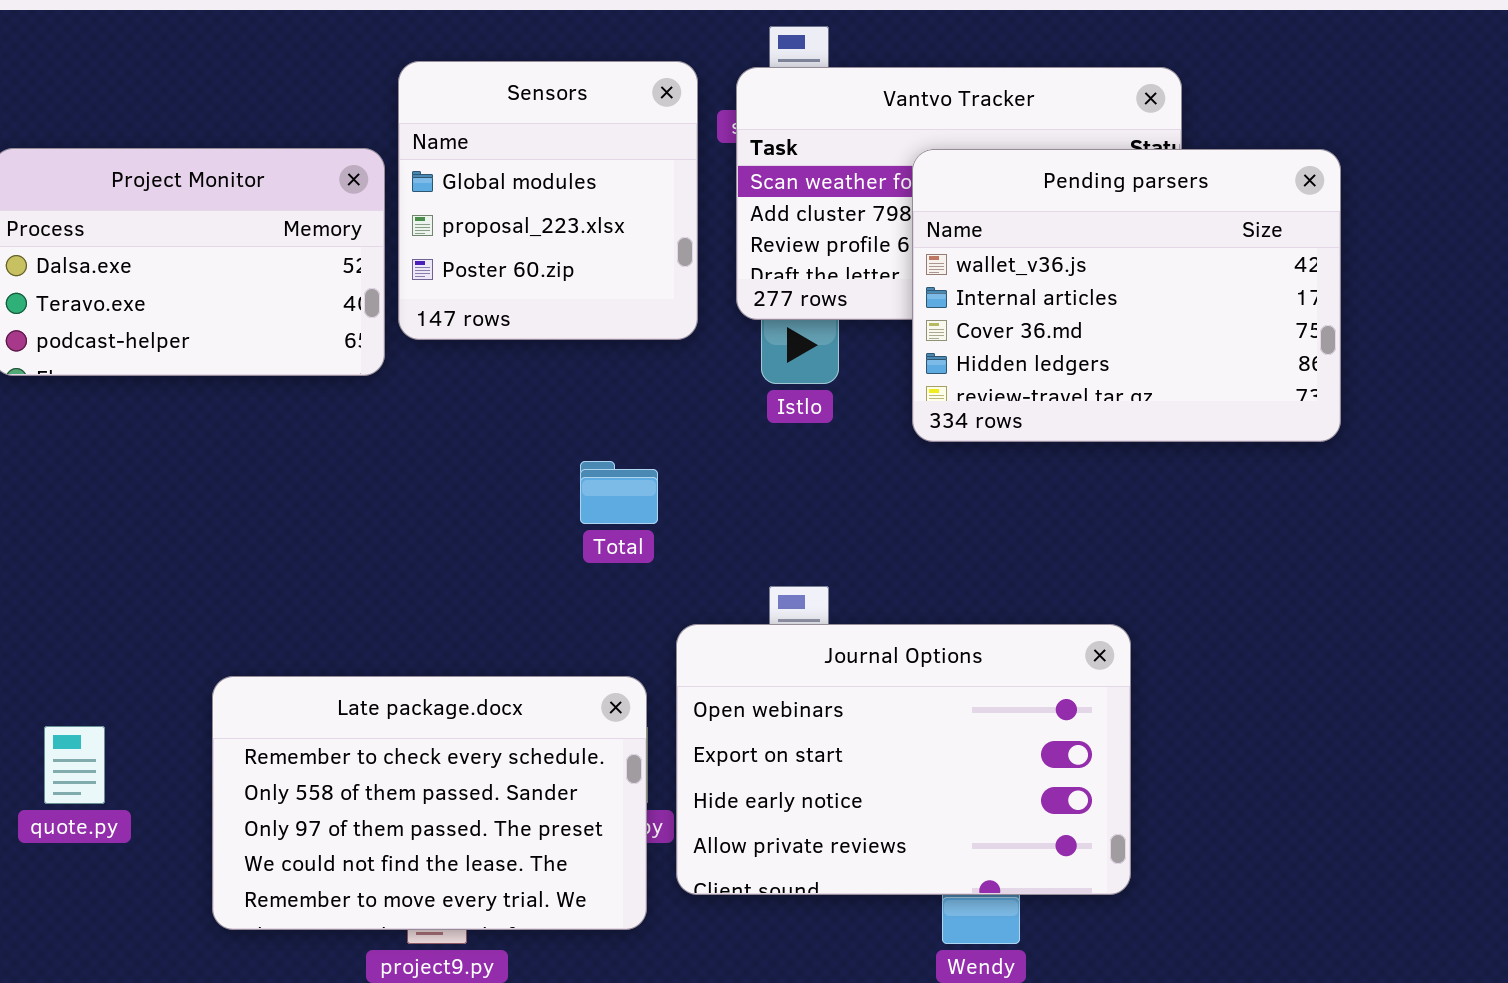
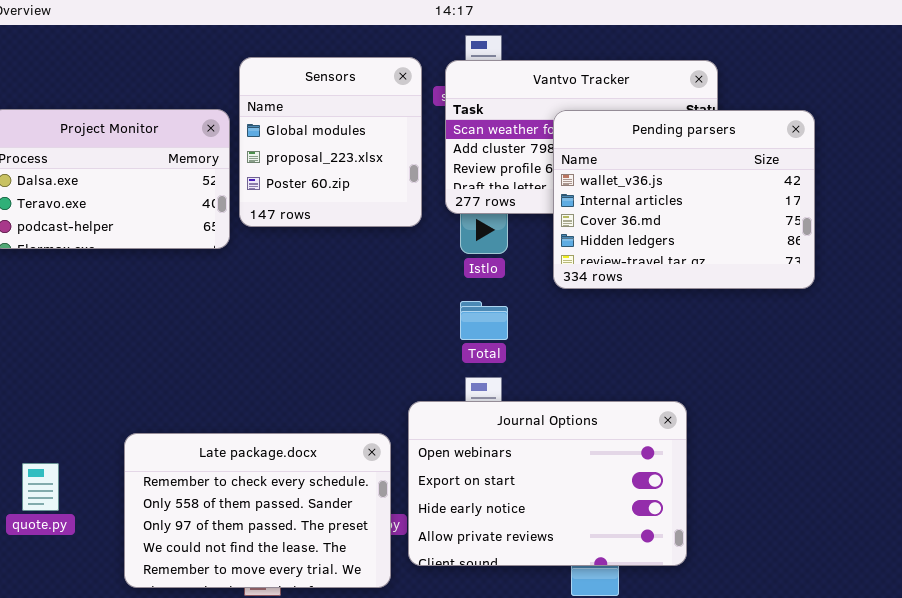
Total: [580,461,658,524] -> [460,301,508,340], moved

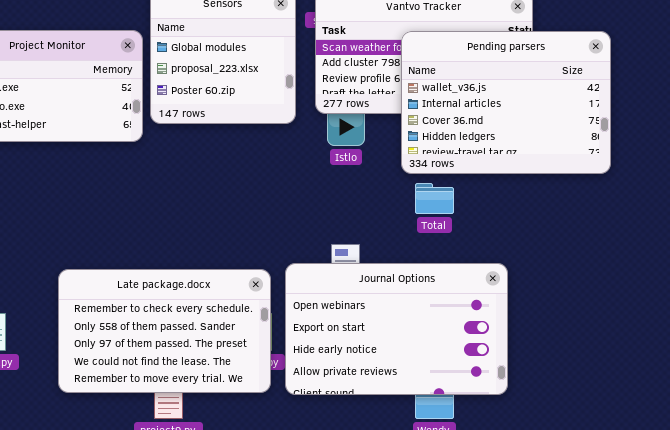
Total: [460,301,508,340] -> [415,183,454,214], moved
Late package.docx: [124,433,391,588] -> [58,269,271,393], moved

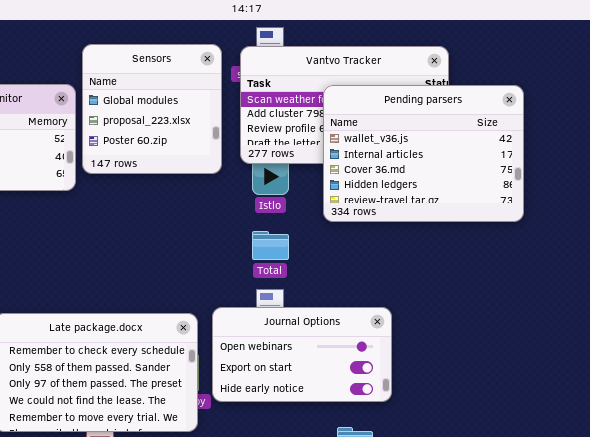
Total: [415,183,454,214] -> [252,231,289,260], moved
Journal Options: [285,263,508,395] -> [212,307,392,402], resized

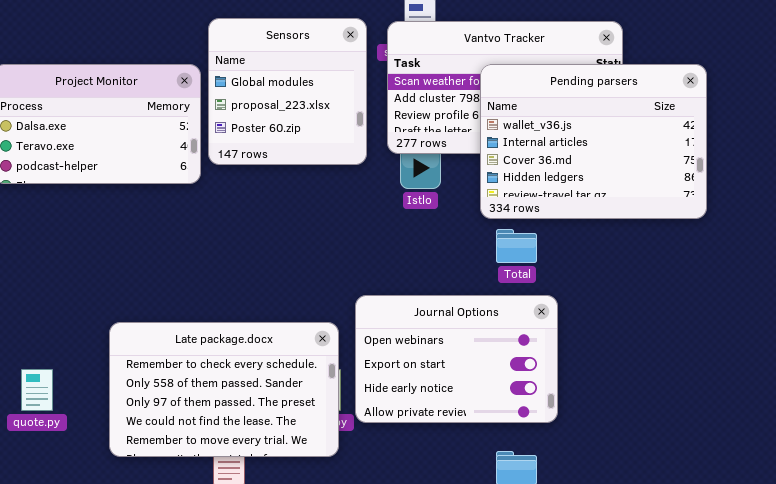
Total: [252,231,289,260] -> [496,229,537,263], moved
Journal Options: [212,307,392,402] -> [355,295,558,423], resized

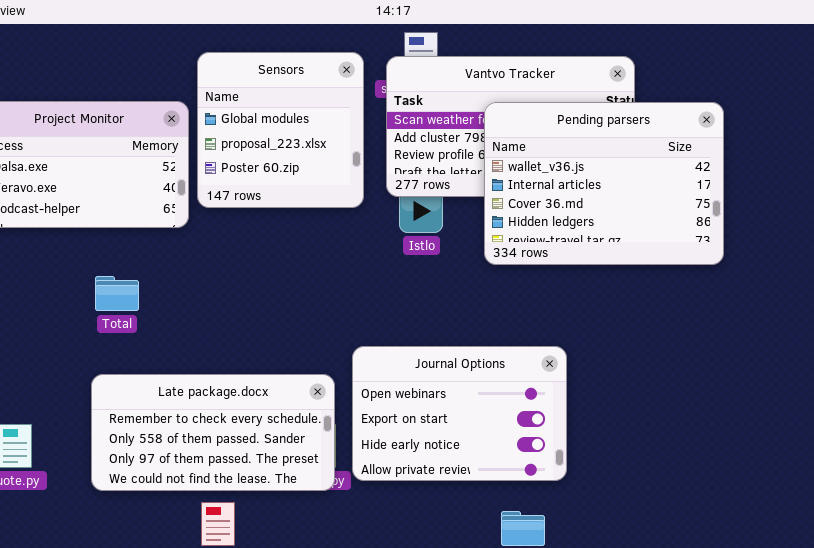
Total: [496,229,537,263] -> [95,276,139,311], moved
Late package.docx: [109,322,339,457] -> [91,374,335,491], resized

